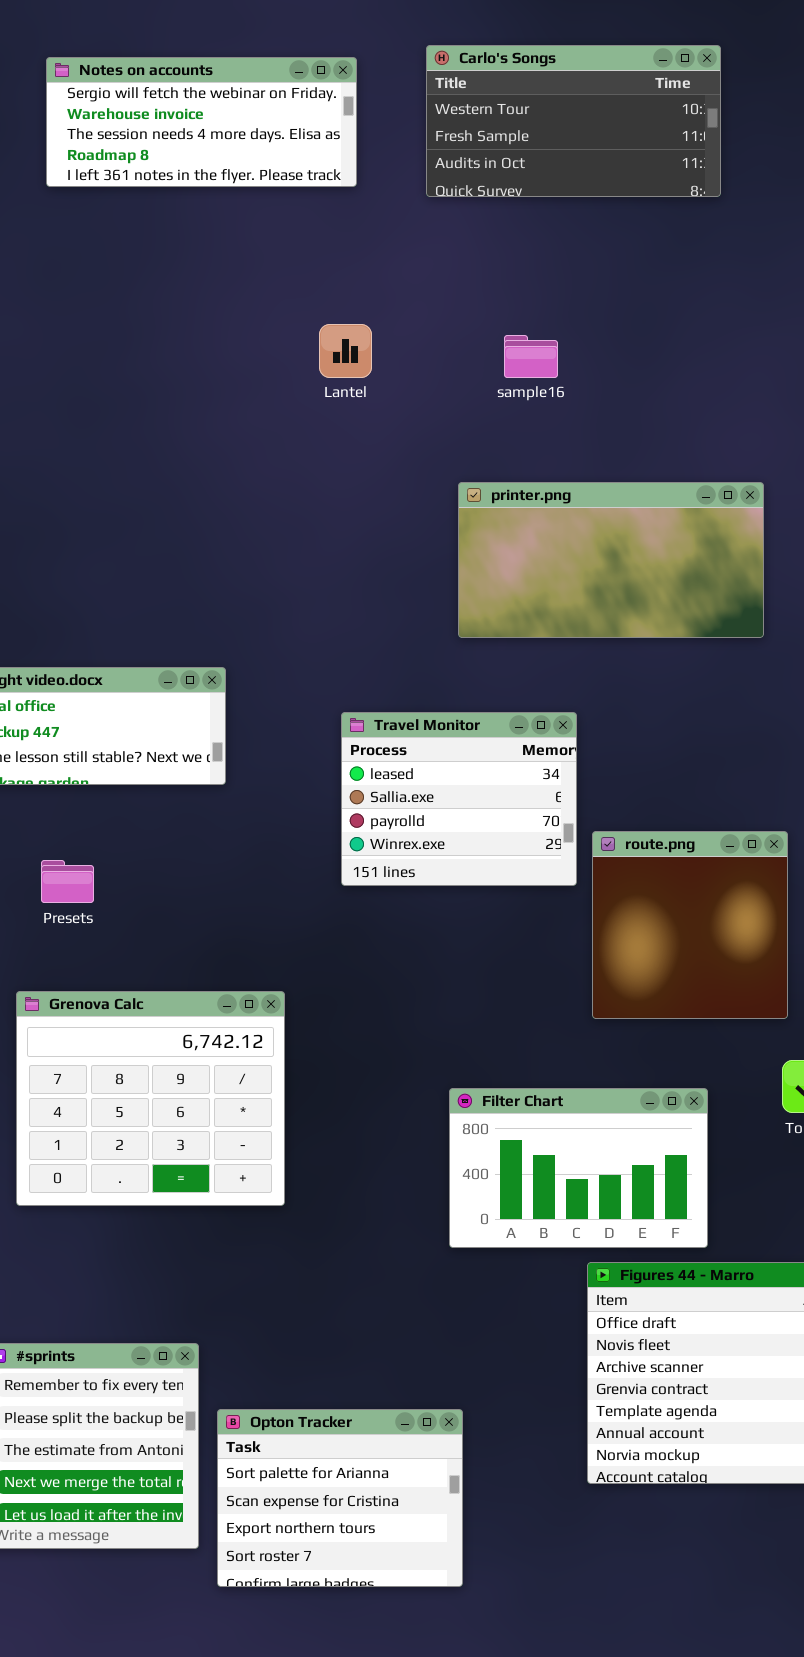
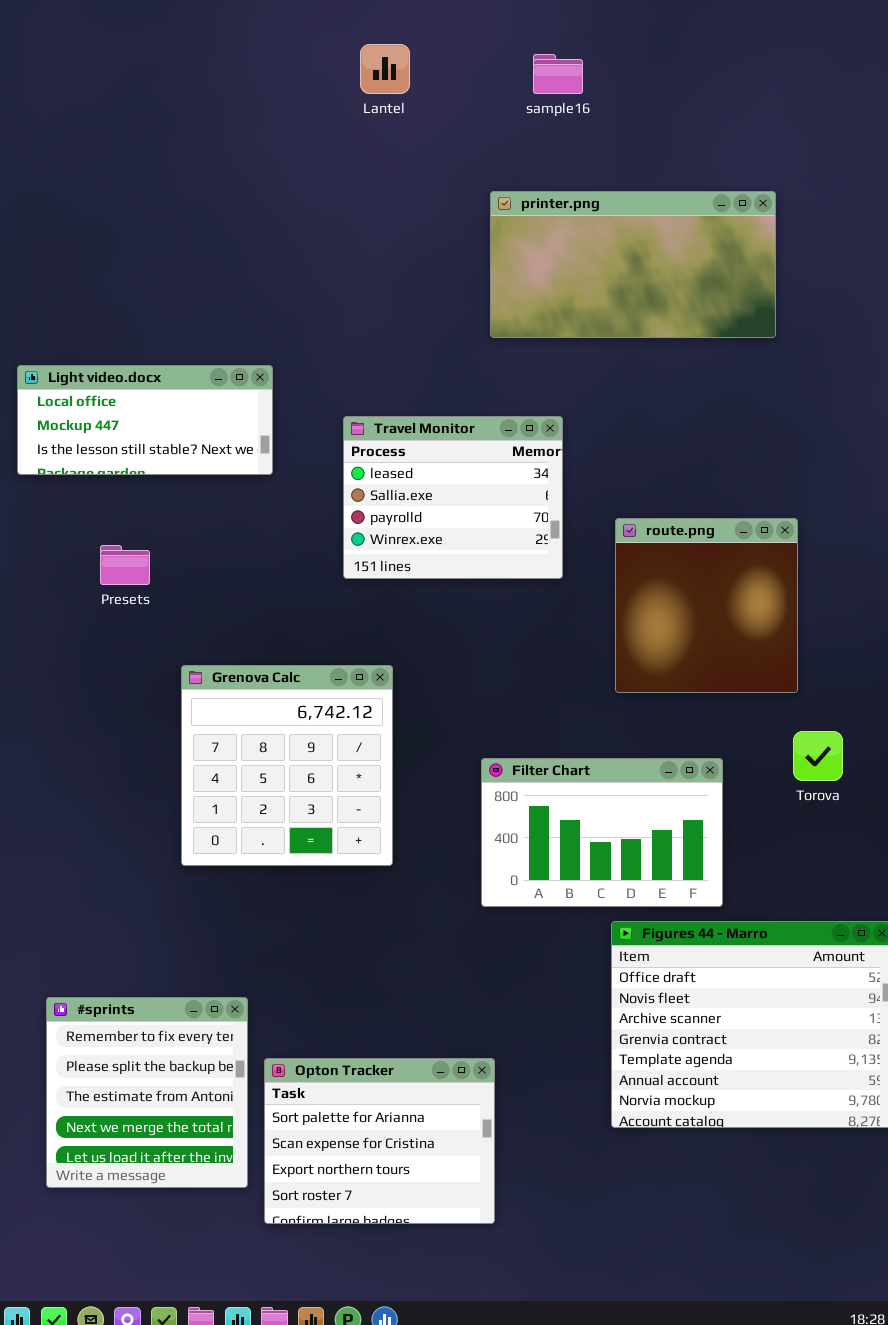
Travel Monitor: [341,712,577,886] -> [343,416,563,579], moved
Grenova Calc: [16,991,285,1206] -> [181,665,393,866], moved, resized

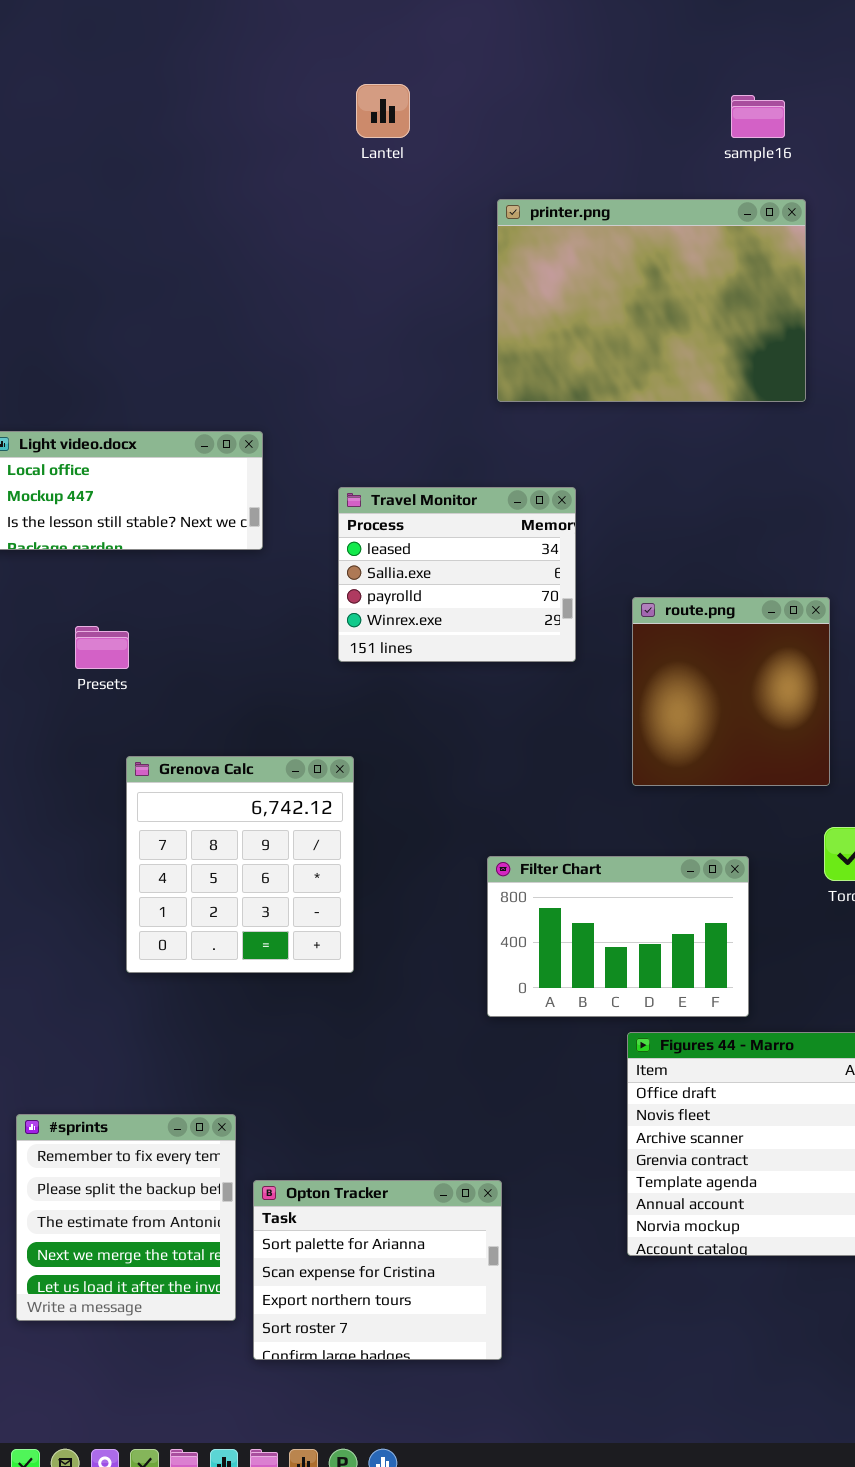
sample16: [533,54,583,94] -> [731,95,785,138], moved
printer.png: [490,191,776,338] -> [497,199,806,402], resized
Grenova Calc: [181,665,393,866] -> [126,756,354,973], moved

